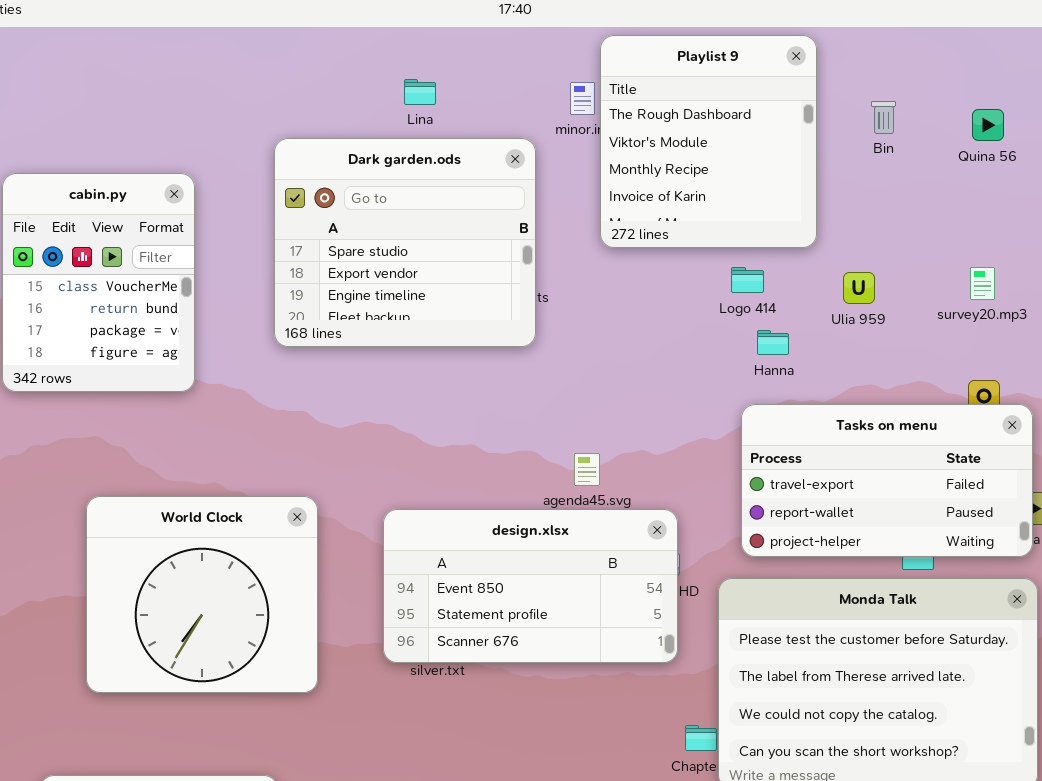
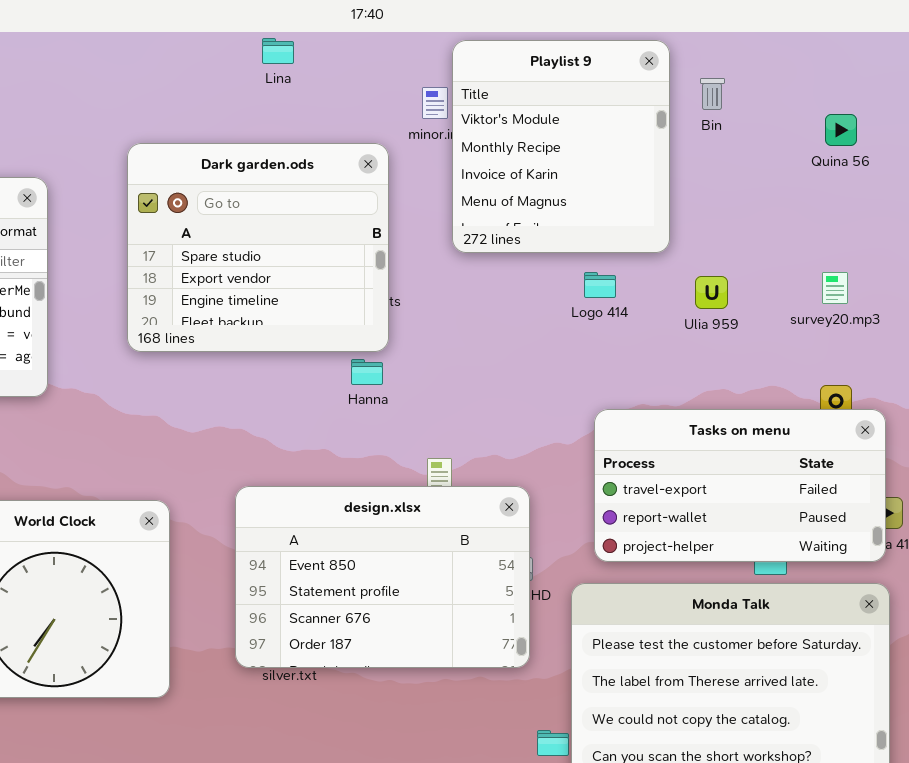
Playlist 9: [600,35,817,248] -> [452,40,670,253], scrolled down 1 row
Lina: [404,79,436,105] -> [262,38,294,64], moved
Bin: [871,101,896,134] -> [700,78,725,110], moved
Hanna: [757,330,789,355] -> [351,359,383,385], moved
design.xlsx: [383,509,678,663] -> [235,486,530,668], resized

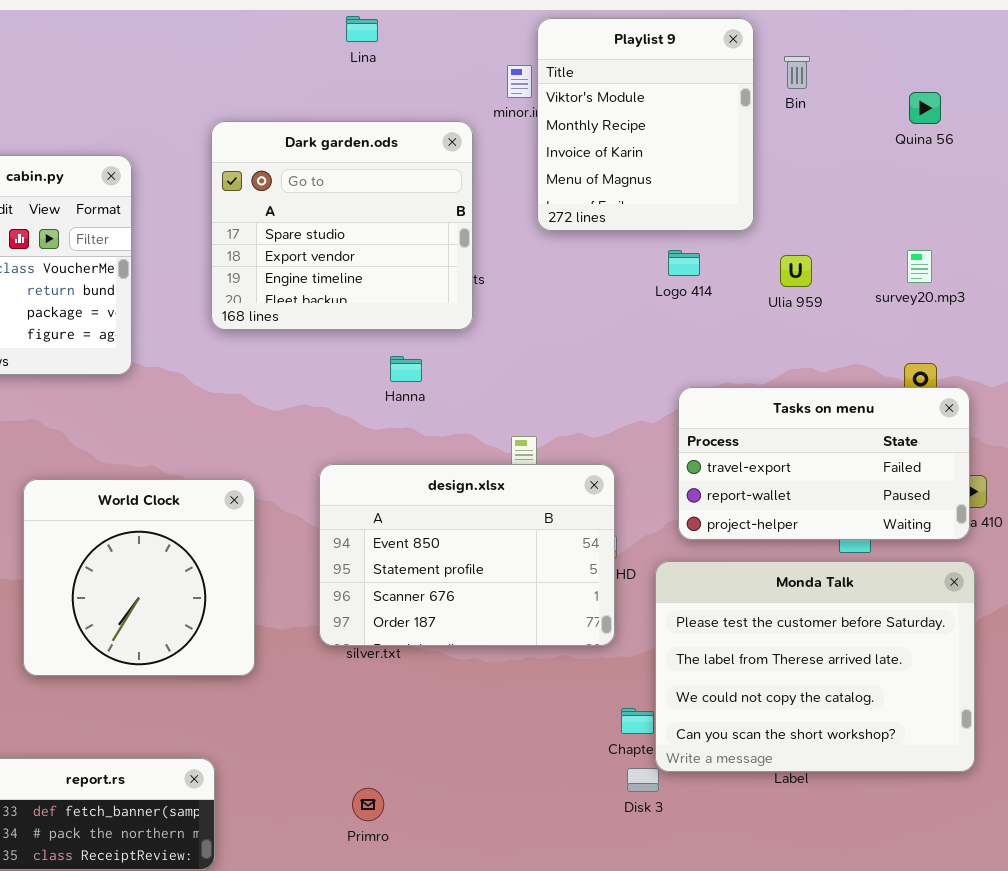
Hanna: [351,359,383,385] -> [390,356,422,382], moved

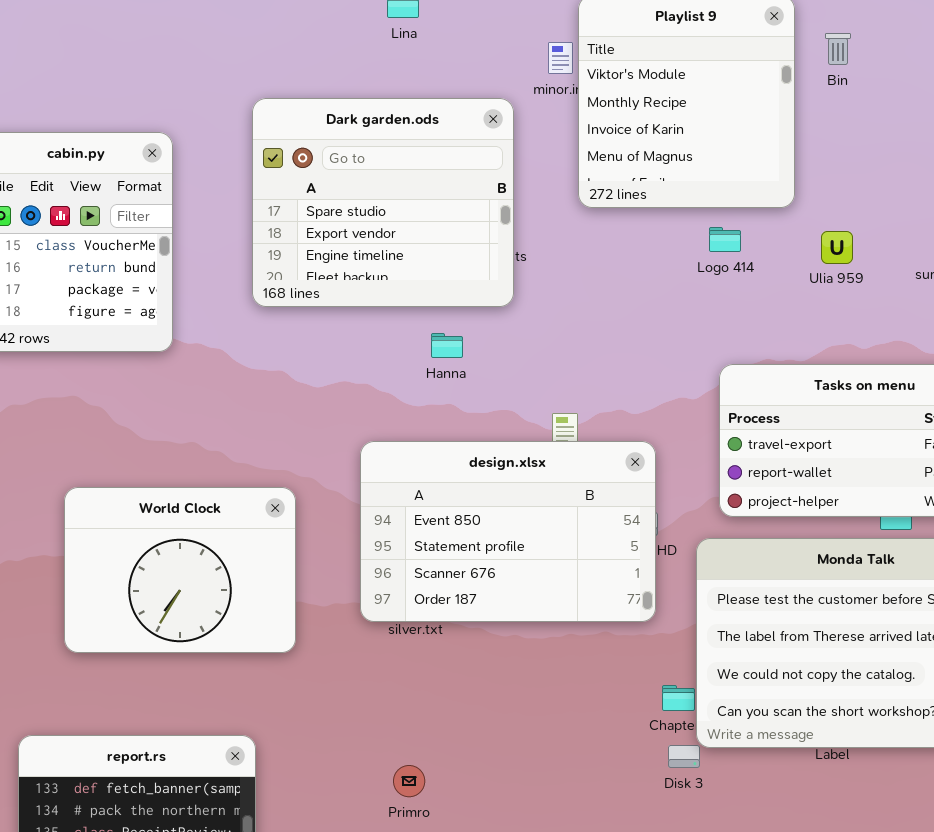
World Clock: [23,479,255,676] -> [64,487,296,653], resized

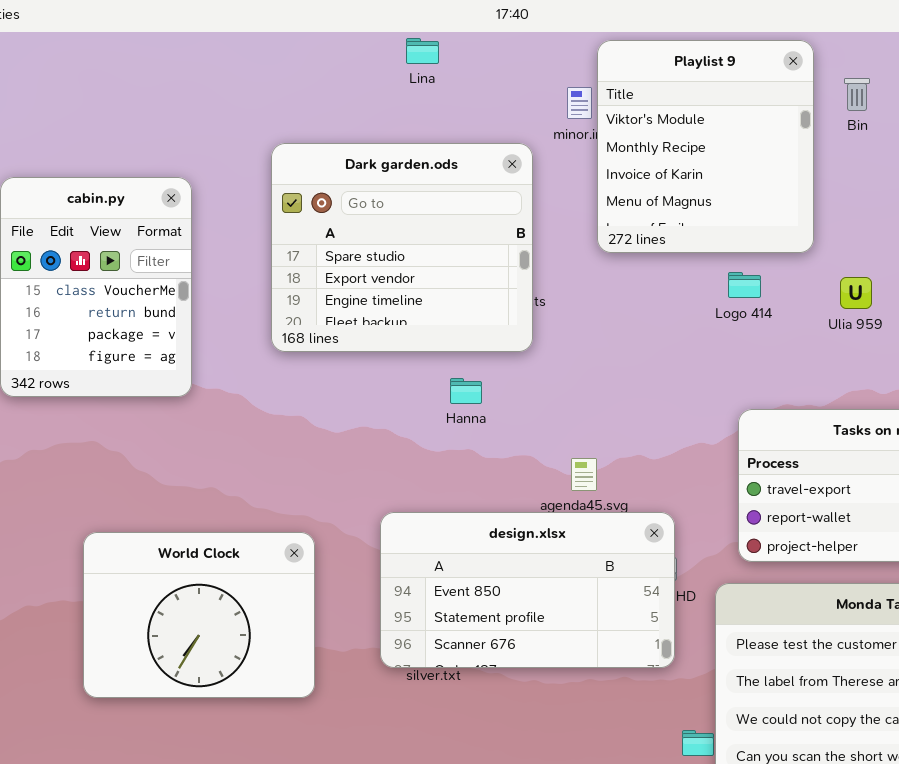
design.xlsx: [360,441,656,622] -> [380,512,675,668], resized

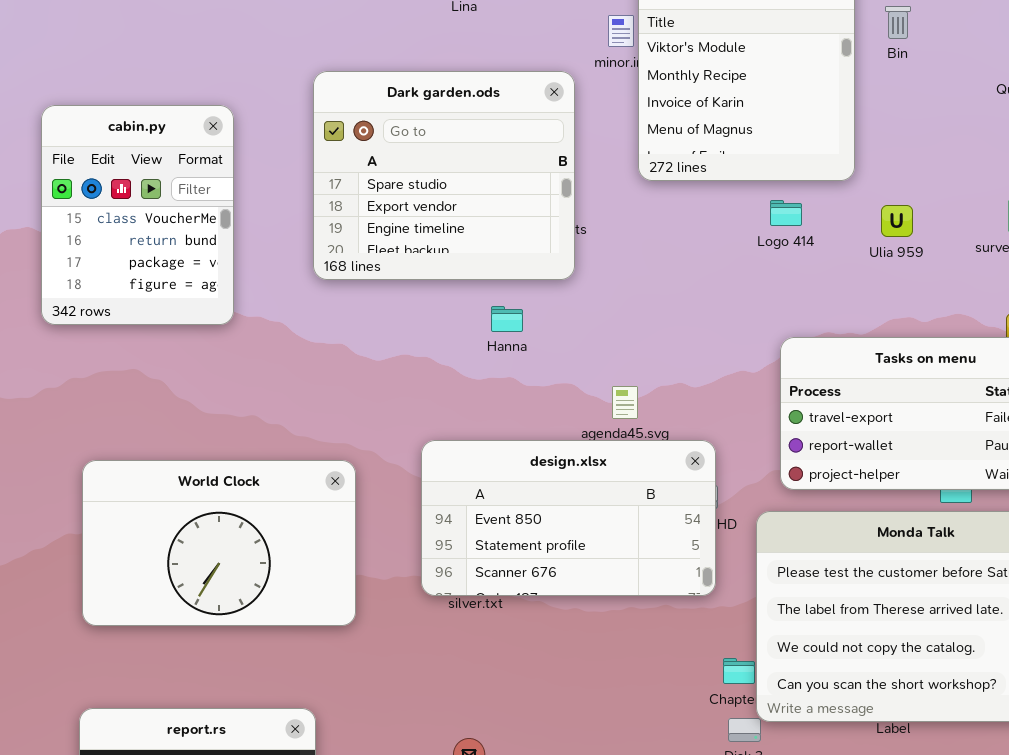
World Clock: [83,532,315,698] -> [82,460,356,626], resized

